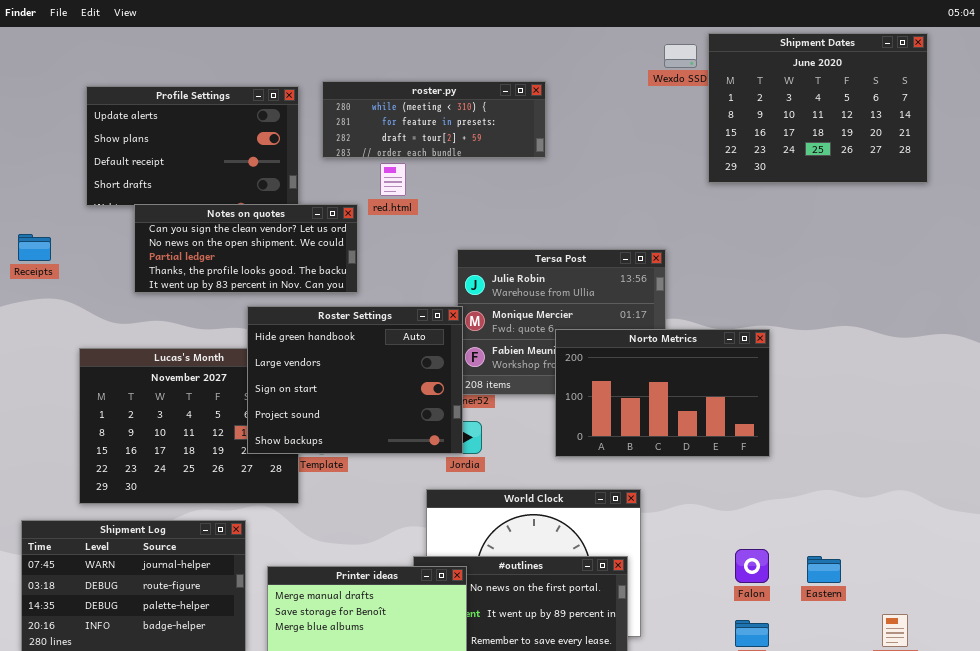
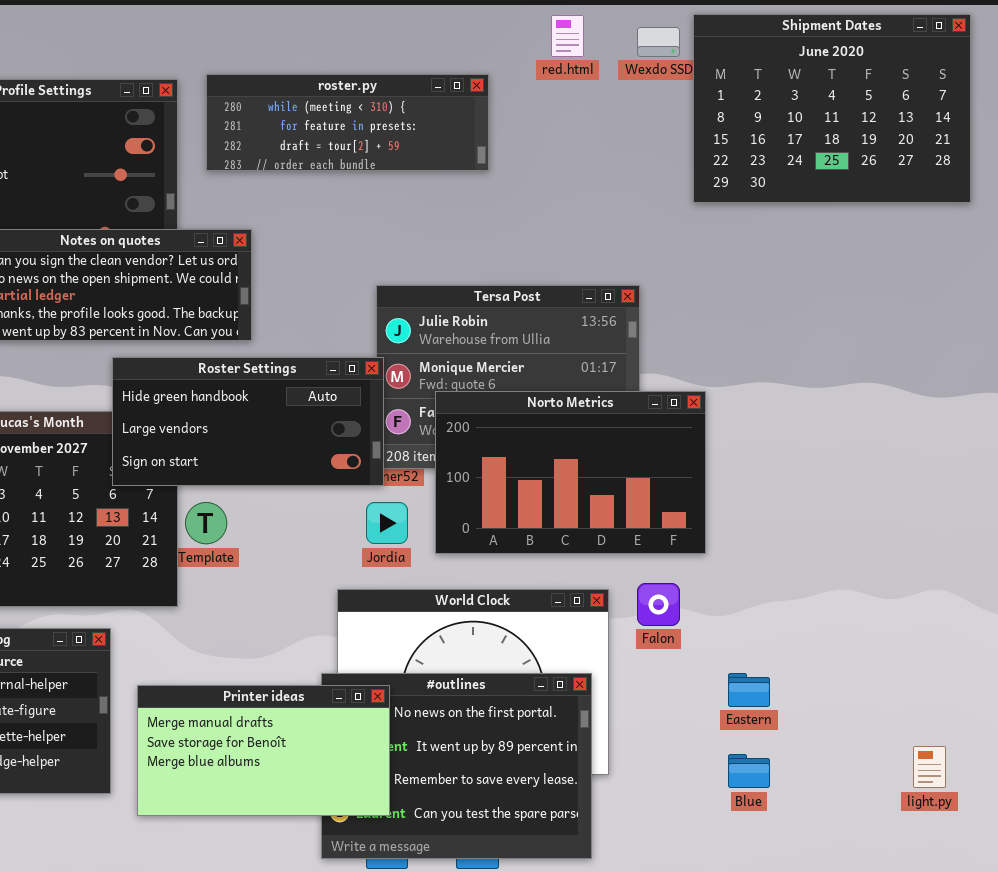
red.html: [380,163,406,196] -> [551,15,584,57], moved
Roster Settings: [247,306,463,454] -> [112,357,384,486], resized
Norto Metrics: [555,329,770,457] -> [435,391,706,554], moved
Falon: [735,549,769,583] -> [637,583,680,626], moved
Eastern: [807,556,841,583] -> [728,673,770,707], moved

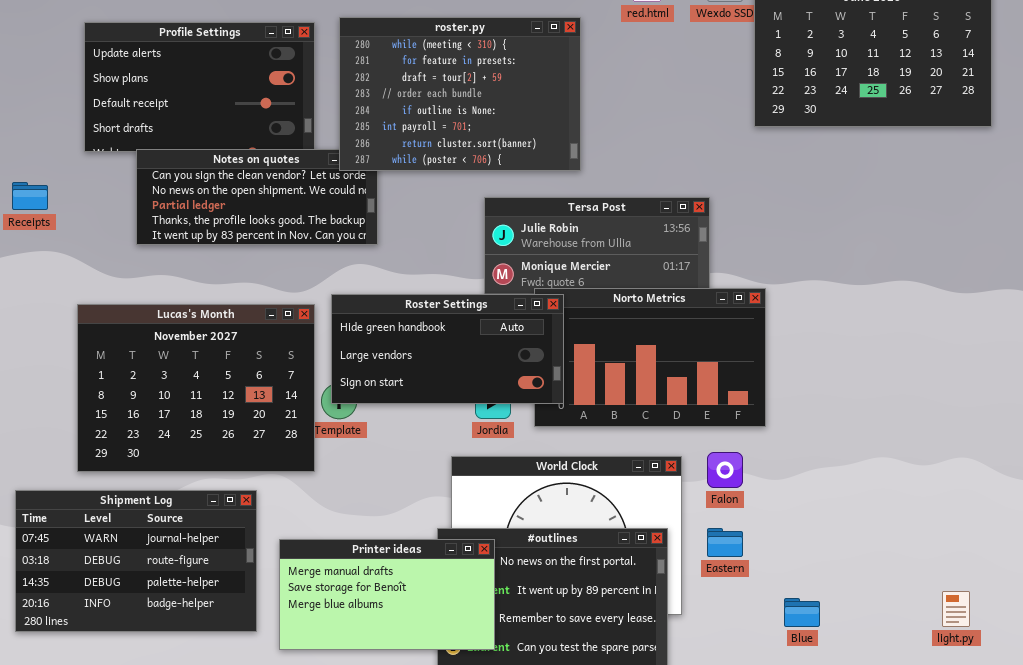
roster.py: [206,74,489,171] -> [339,17,581,171], resized
Roster Settings: [112,357,384,486] -> [331,294,564,404], moved
Eastern: [728,673,770,707] -> [707,528,743,557], moved

